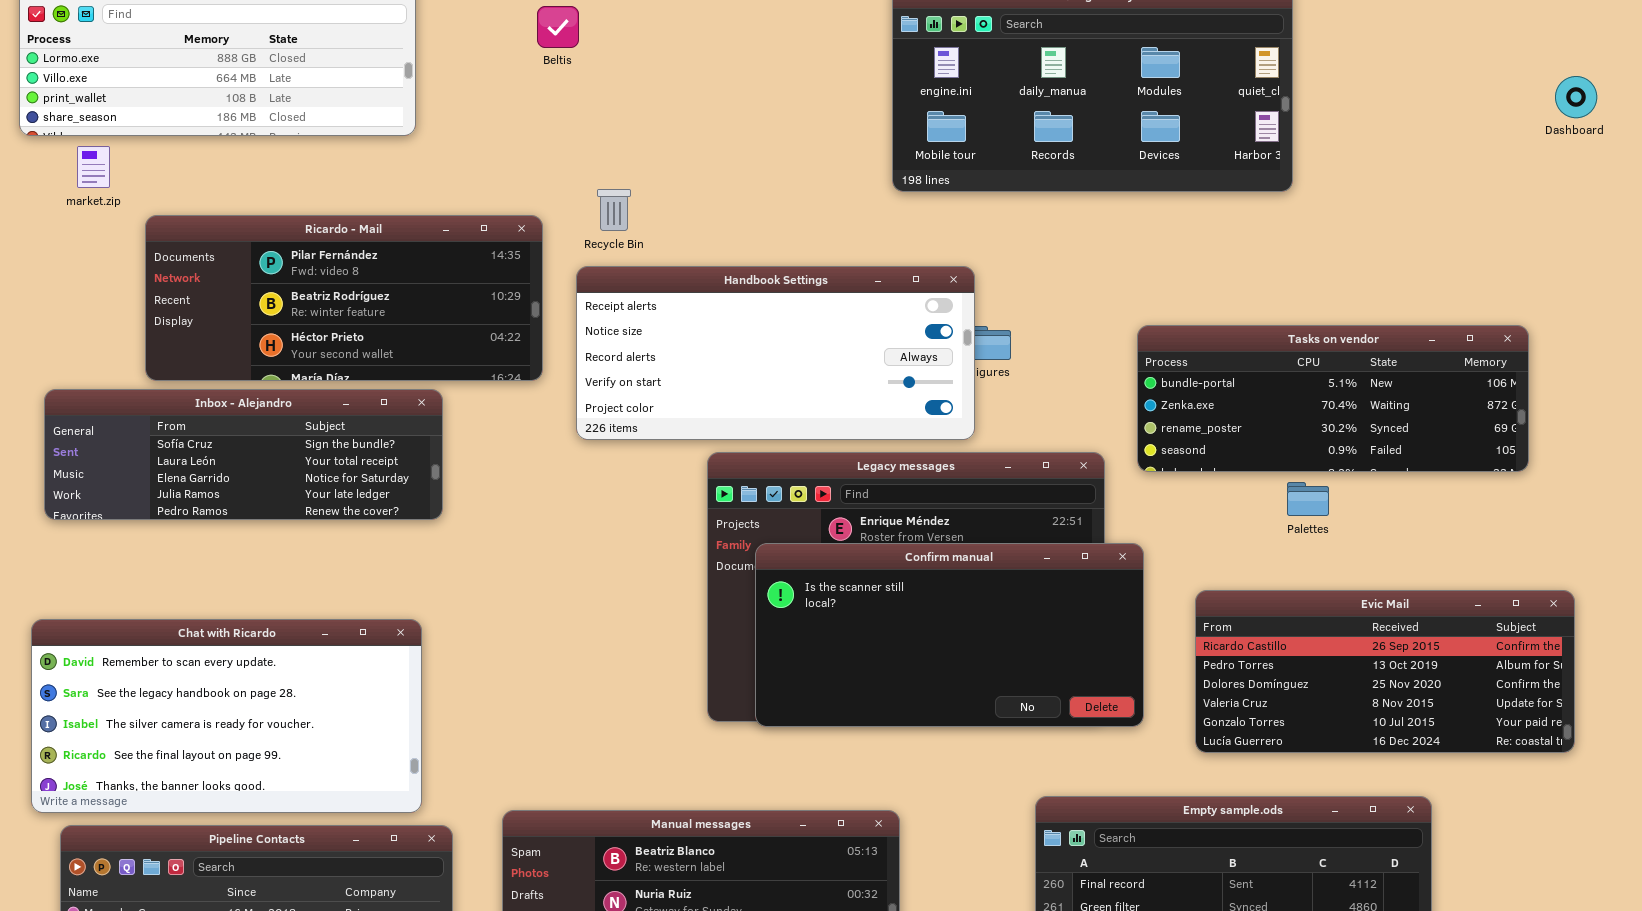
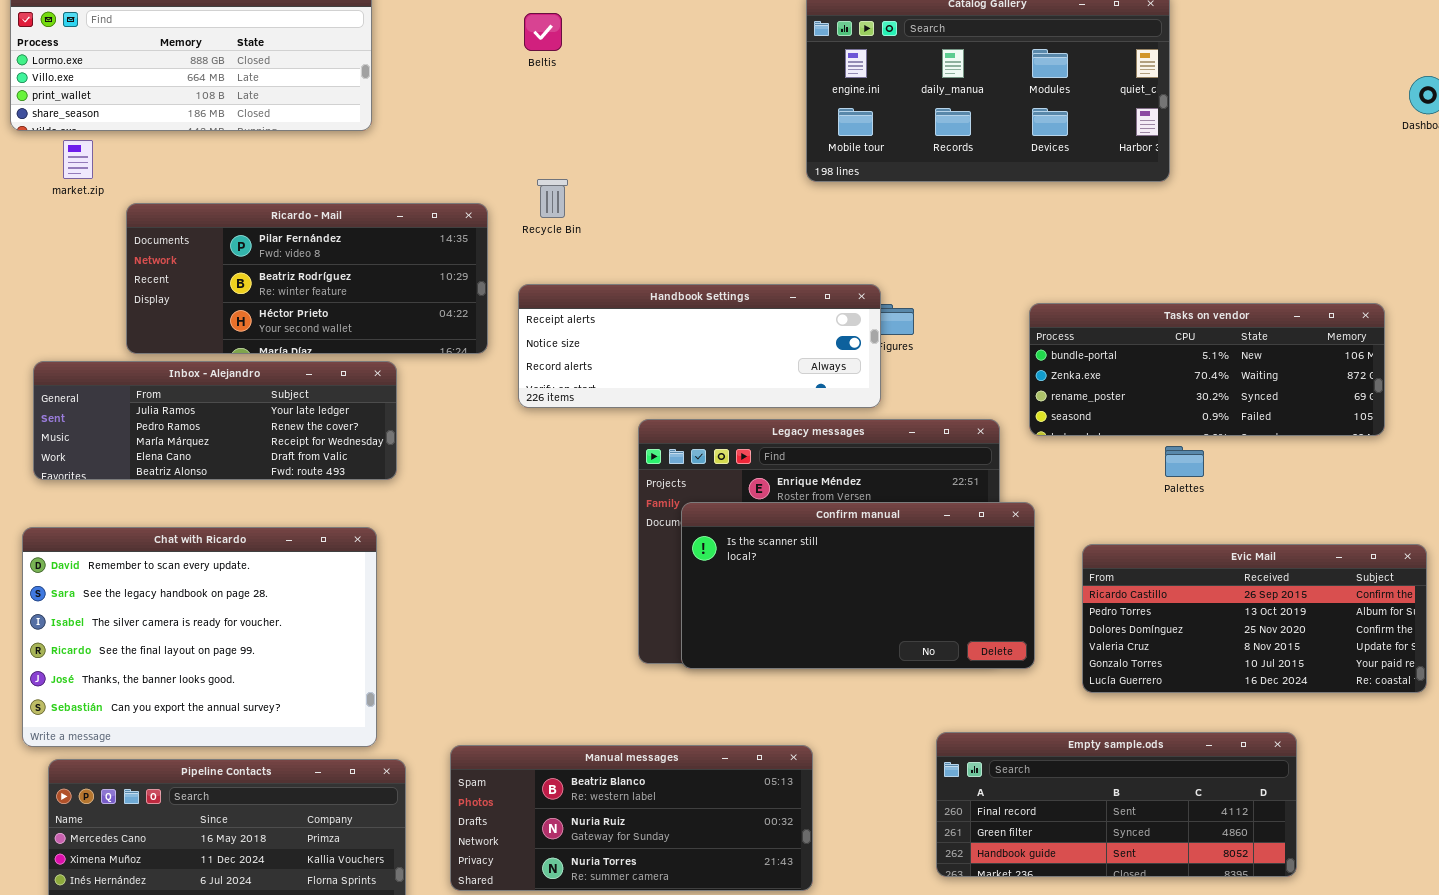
Beltis: [537,6,579,48] -> [524,13,562,51], moved
Handbook Settings: [576,266,975,440] -> [518,284,881,408], resized
Inbox - Alejandro: [44,389,443,520] -> [33,361,397,480], scrolled down 3 rows
Chat with Ricardo: [31,619,422,813] -> [22,527,377,747], resized

